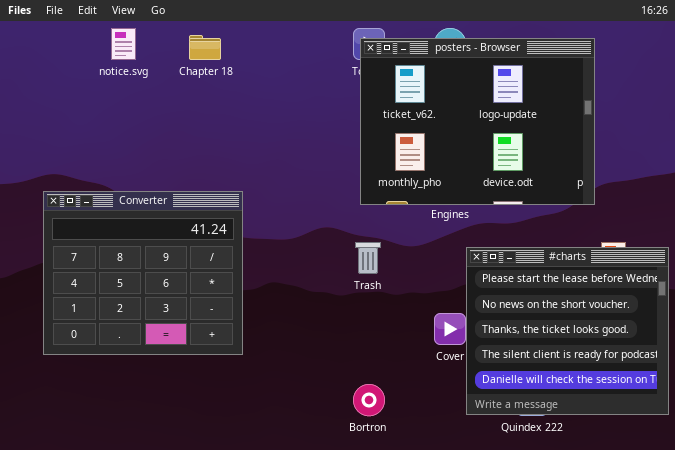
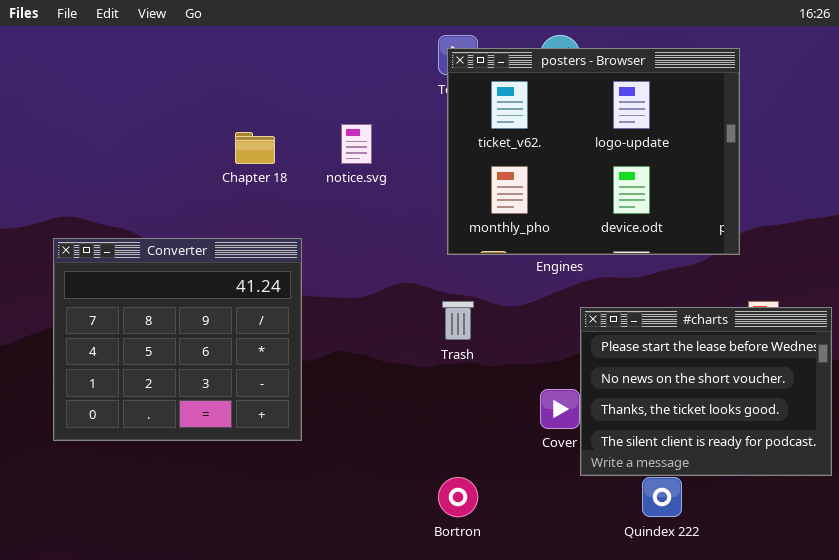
notice.svg: [111,28,136,60] -> [341,124,372,164], moved
Chapter 18: [189,35,221,60] -> [235,132,275,164], moved
#charts: [466,247,669,415] -> [580,307,832,476], resized

